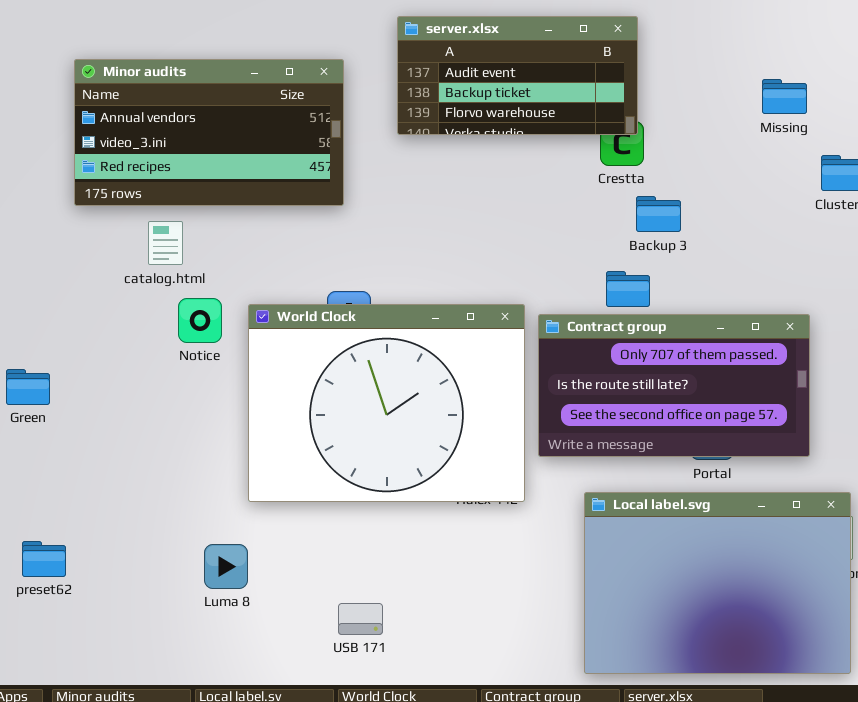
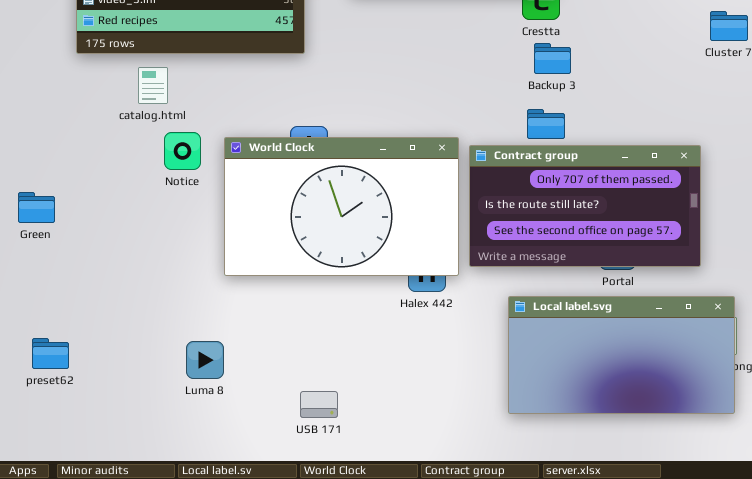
Backup 3: [636,196,681,232] -> [534,43,571,74], moved
World Clock: [248,304,525,502] -> [224,137,459,276], resized
Local label.svg: [584,492,851,674] -> [508,296,735,414], resized

